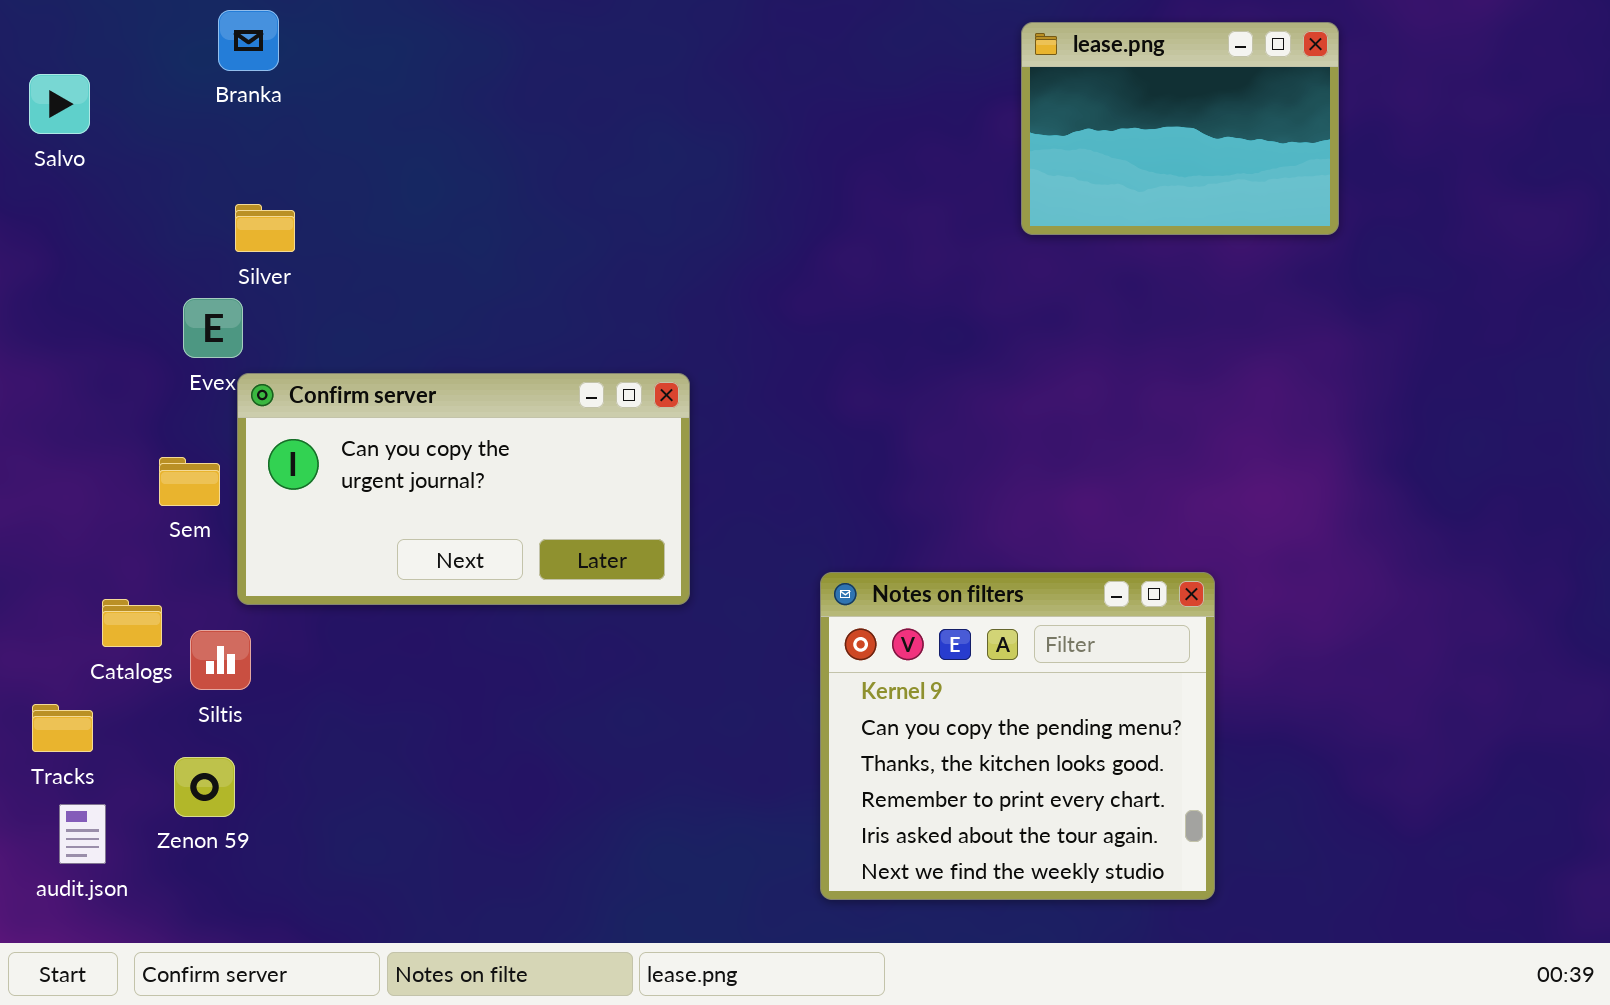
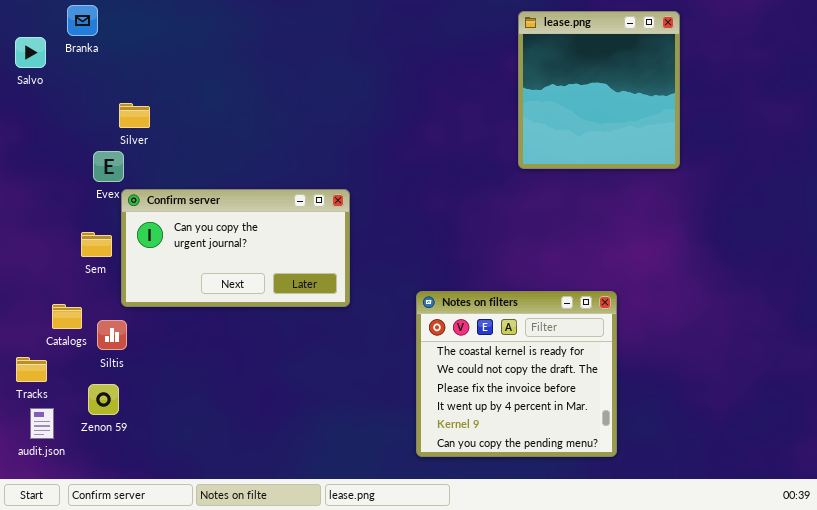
Branka: [218,10,279,71] -> [67,5,98,36], moved
lease.png: [1021,22,1339,235] -> [518,11,680,169], resized
Notes on filters: [820,572,1215,900] -> [416,291,617,457], scrolled up 4 rows

